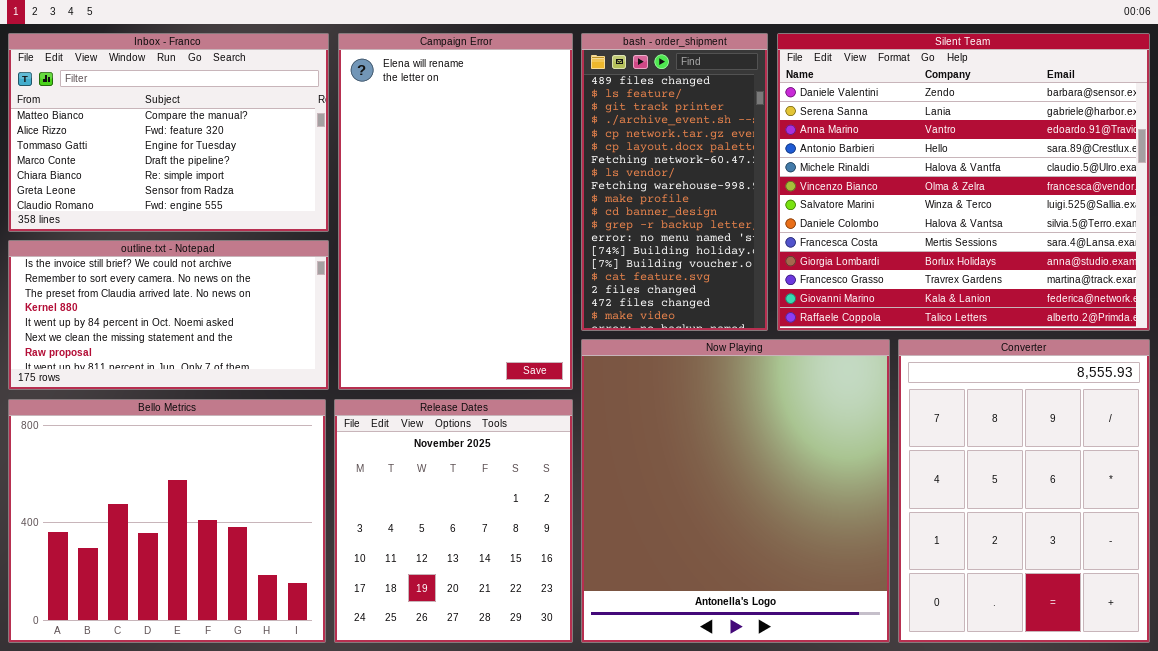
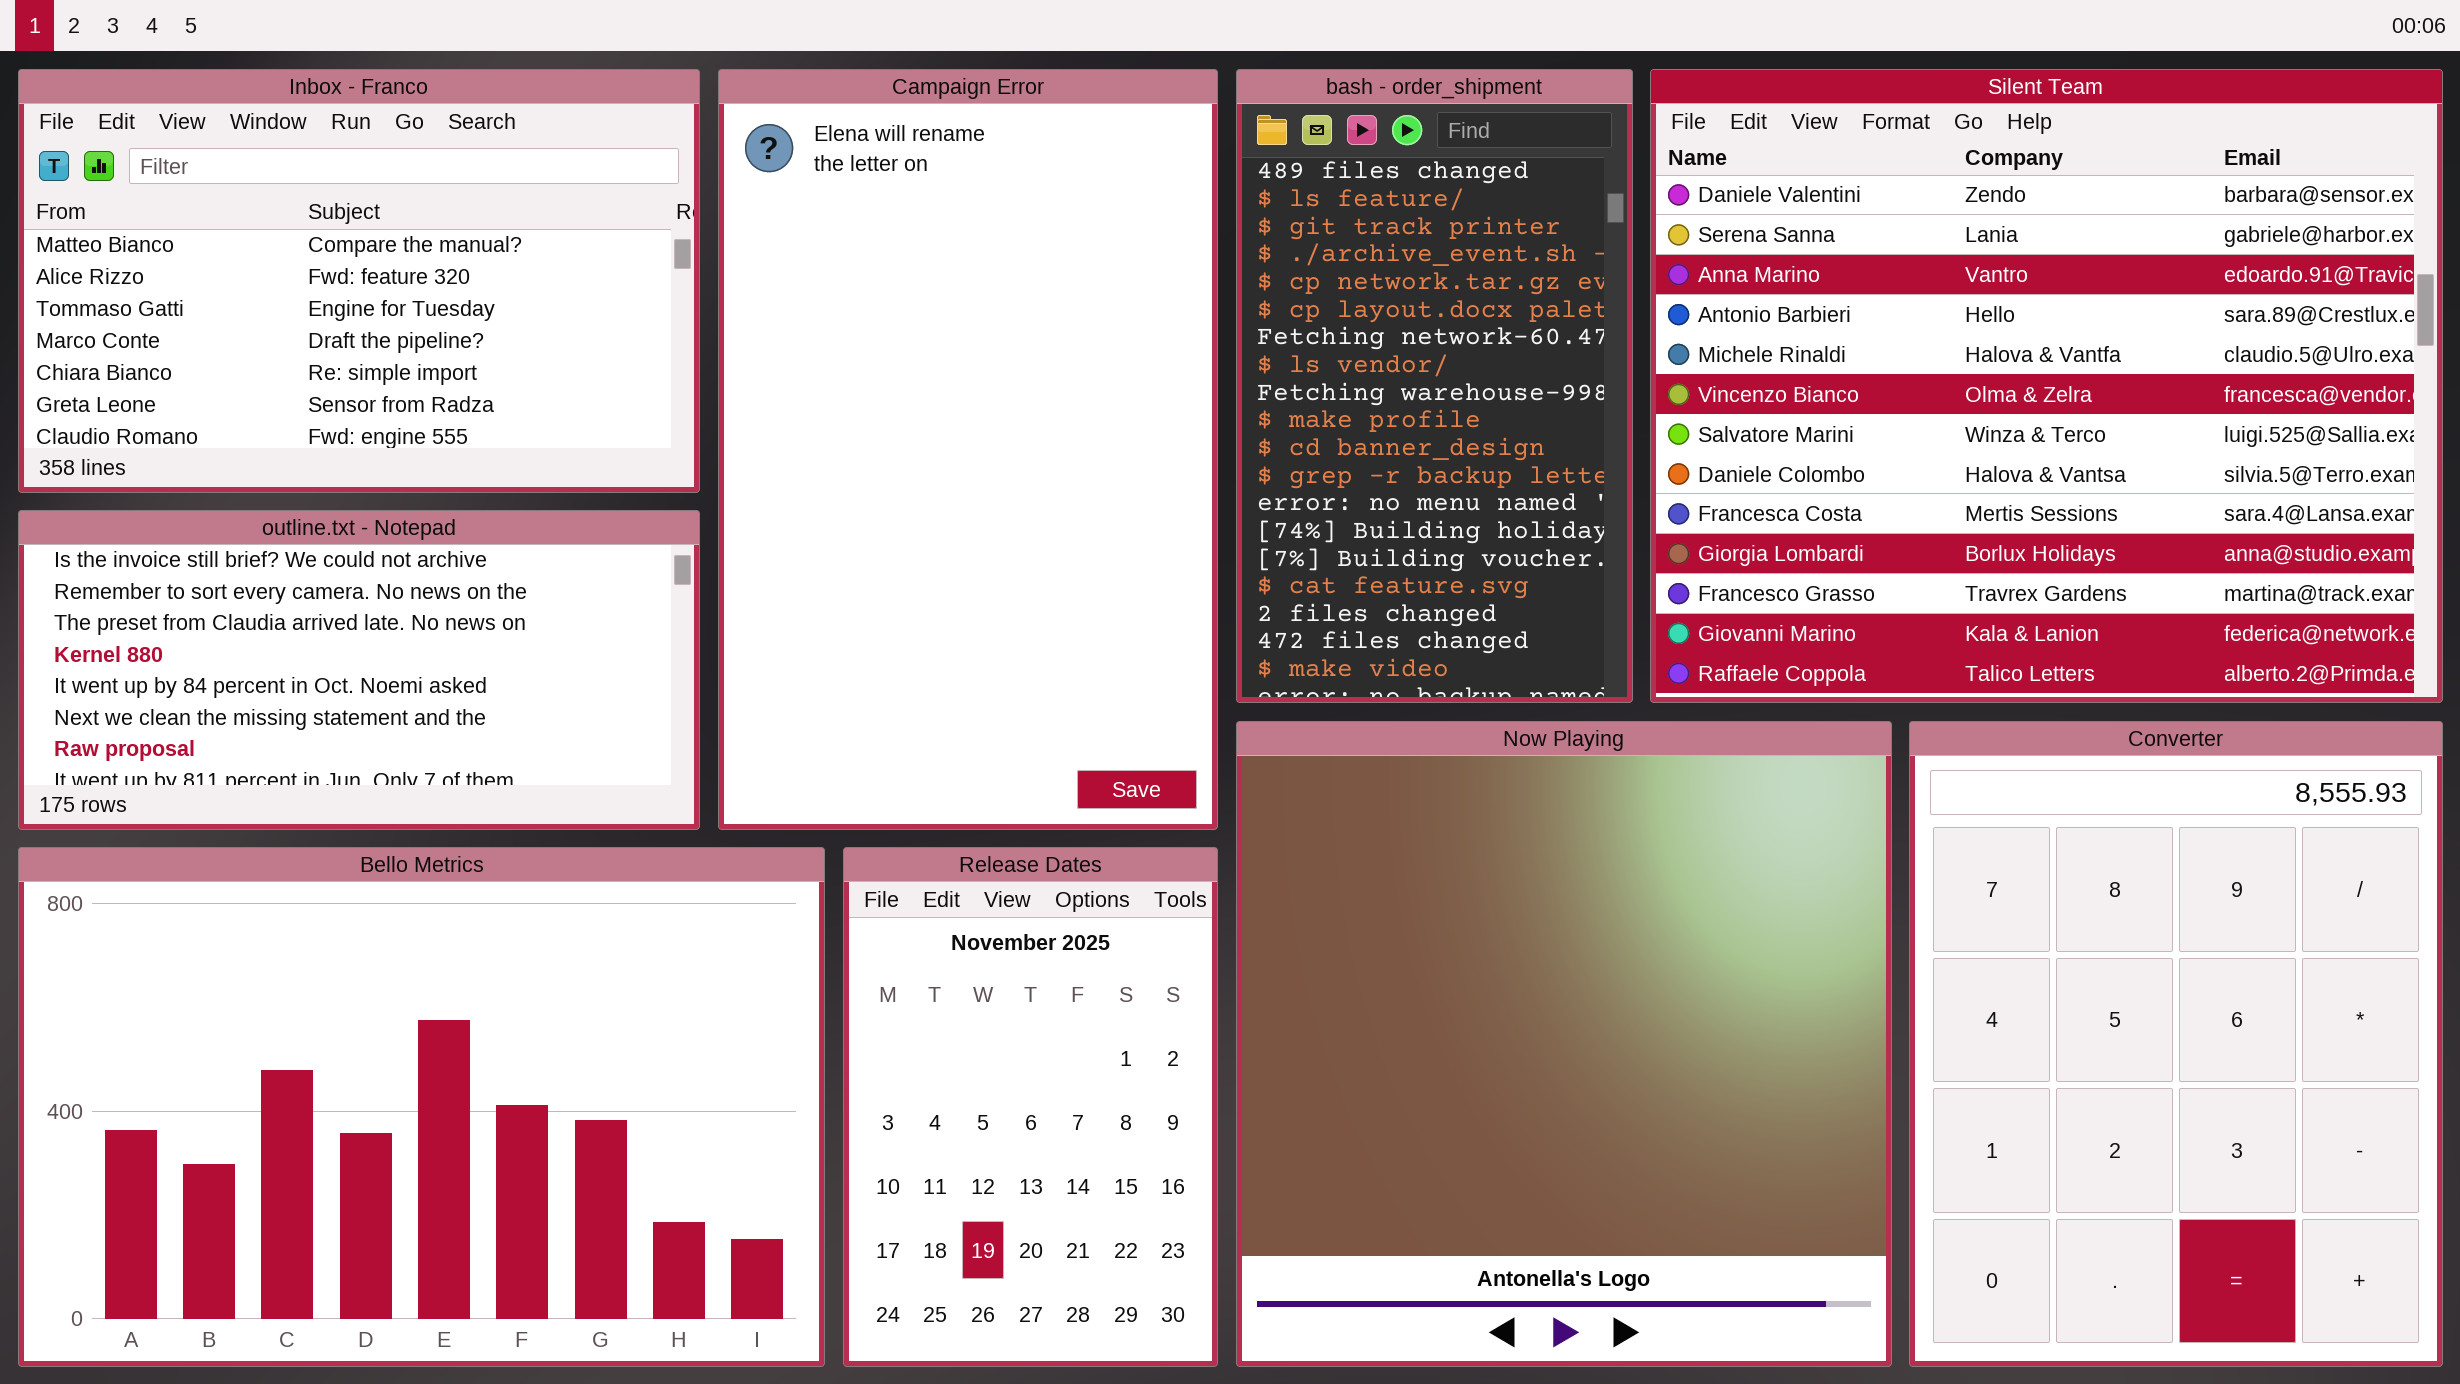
Bello Metrics: [8,399,326,643] -> [18,847,825,1367], resized
Release Dates: [334,399,573,643] -> [843,847,1218,1367], resized

